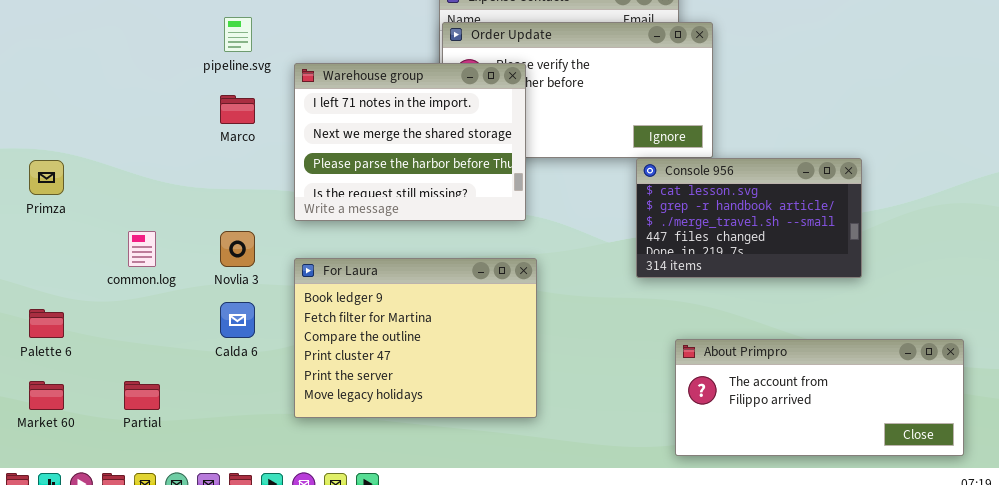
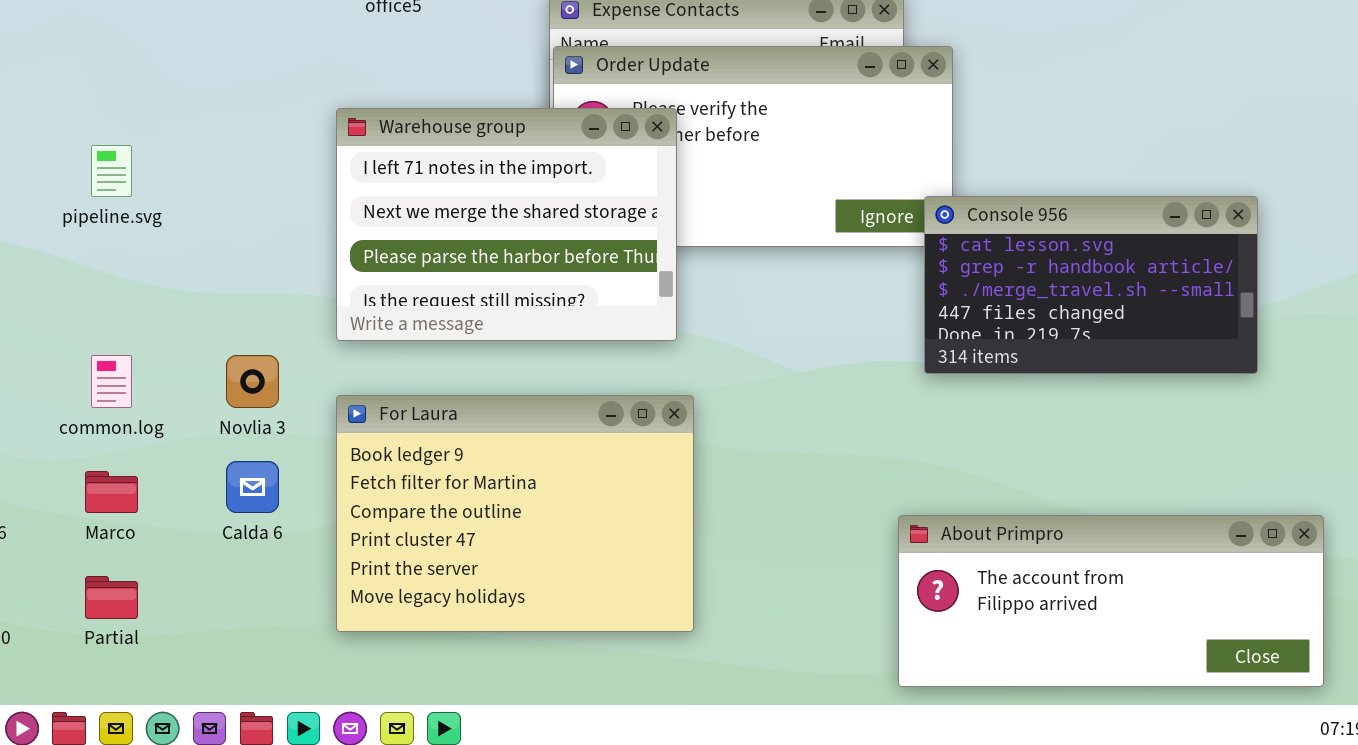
pipeline.svg: [224,17,252,52] -> [91,145,132,197], moved
Marco: [220,95,255,124] -> [85,471,138,513], moved
Console 956: [636,158,862,278] -> [924,196,1258,374], moved

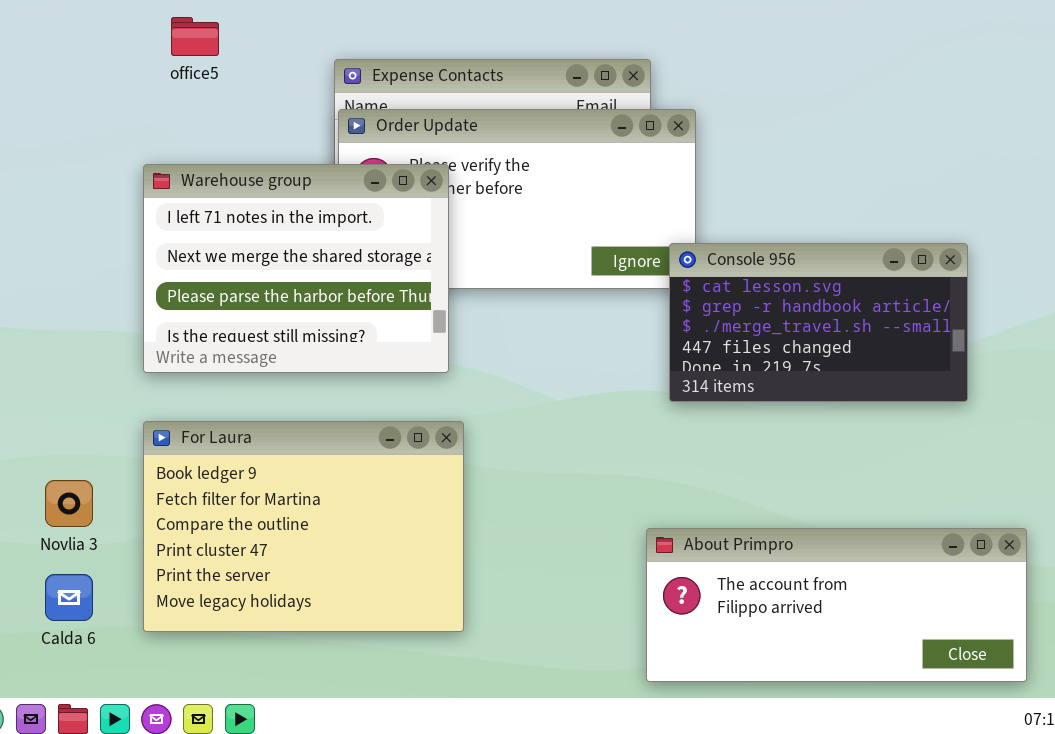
Novlia 3: [226,355,279,408] -> [45,480,93,527], moved
Calda 6: [226,461,279,513] -> [45,574,93,621], moved

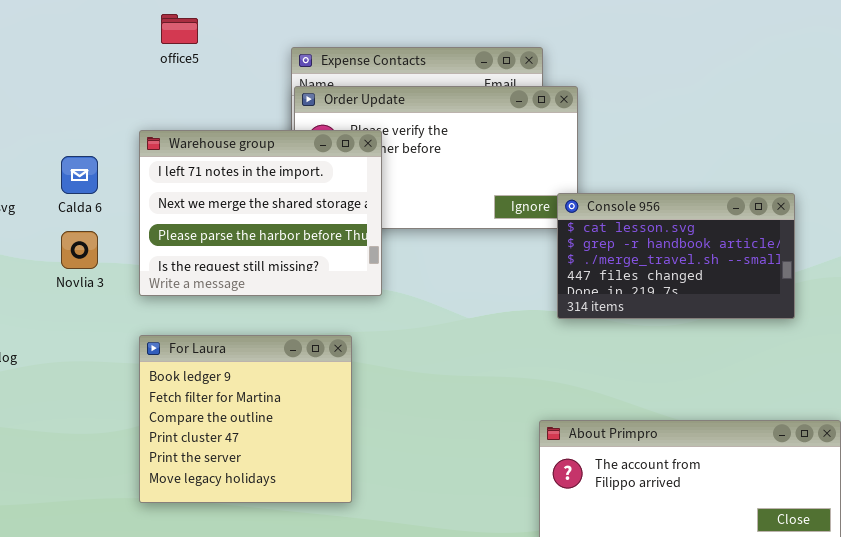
For Laura: [143,421,464,632] -> [139,335,352,503], resized
Novlia 3: [45,480,93,527] -> [61,231,98,269], moved
Calda 6: [45,574,93,621] -> [61,156,98,194], moved

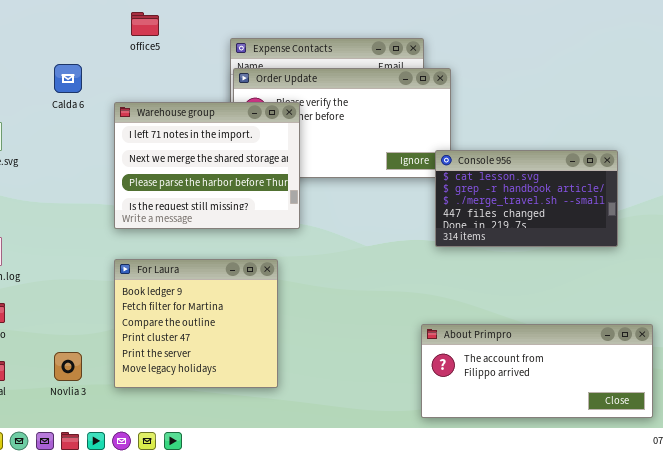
Calda 6: [61,156,98,194] -> [54,64,82,93], moved
Novlia 3: [61,231,98,269] -> [54,352,82,381], moved

